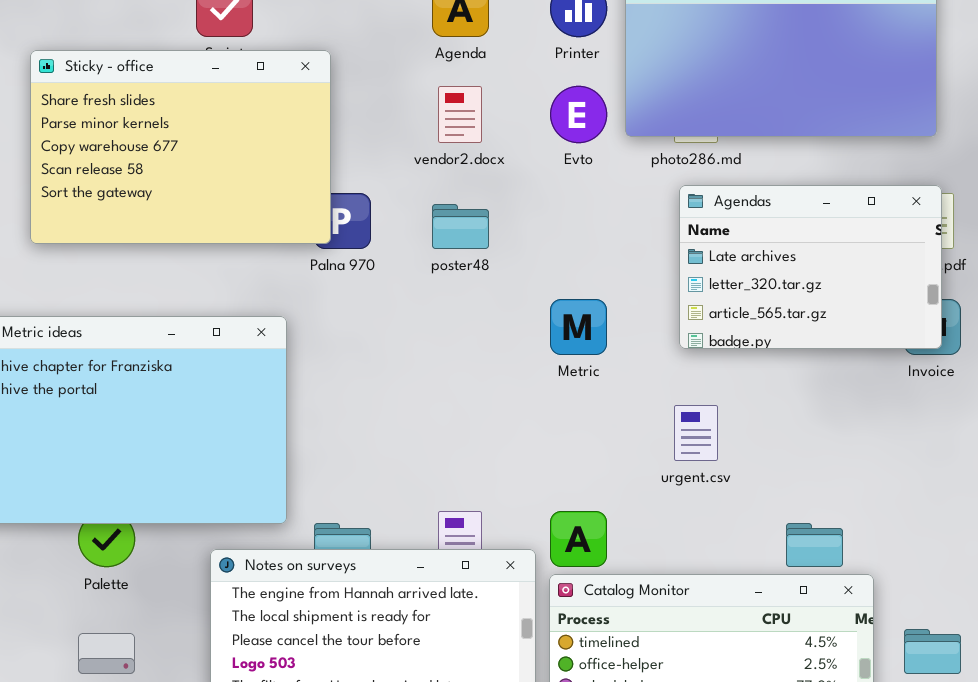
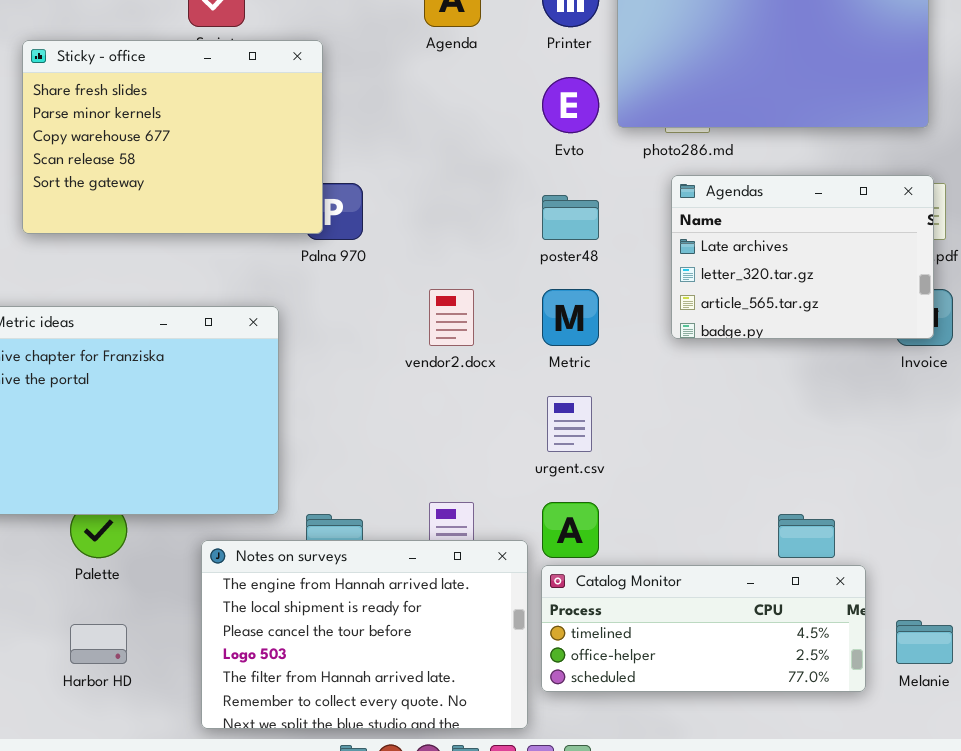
vendor2.docx: [438,86,482,143] -> [429,289,474,346], moved
poster48: [432,204,489,249] -> [542,195,599,240], moved
urgent.csv: [674,405,718,461] -> [547,396,592,452], moved

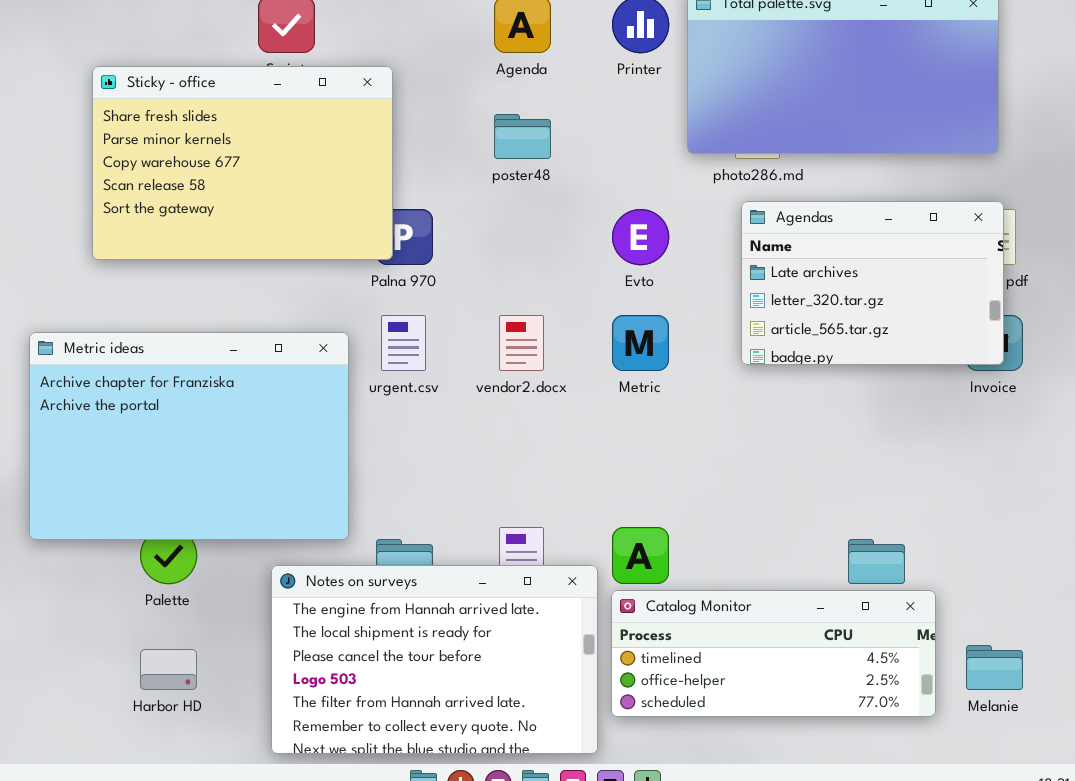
Evto: [542,77,599,133] -> [612,209,669,265], moved
poster48: [542,195,599,240] -> [494,114,551,159], moved
urgent.csv: [547,396,592,452] -> [381,315,426,371], moved

